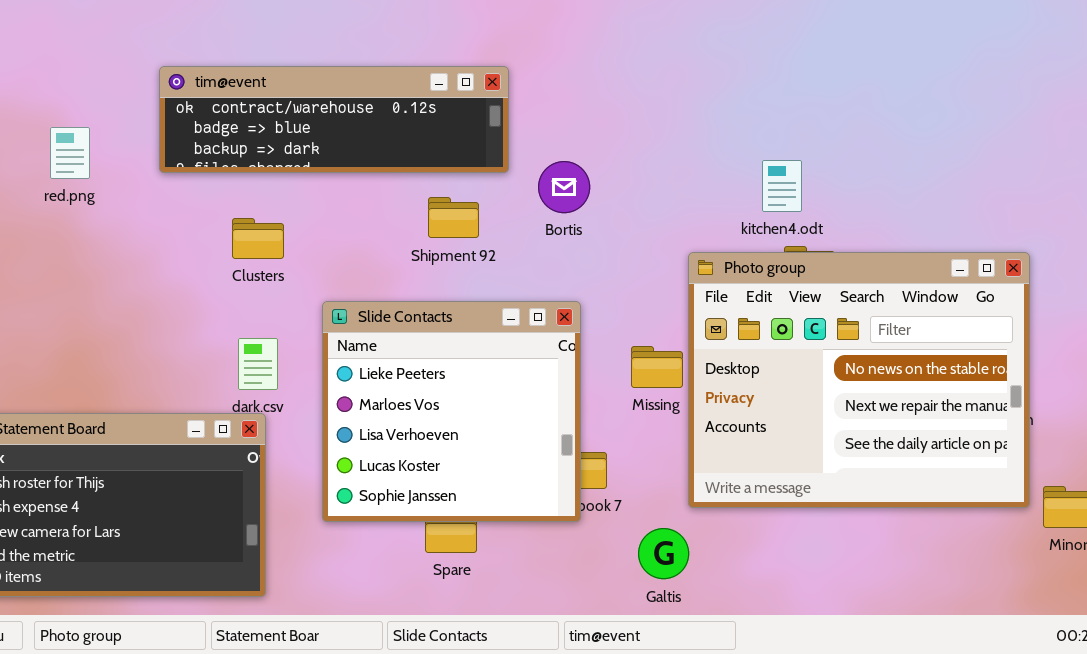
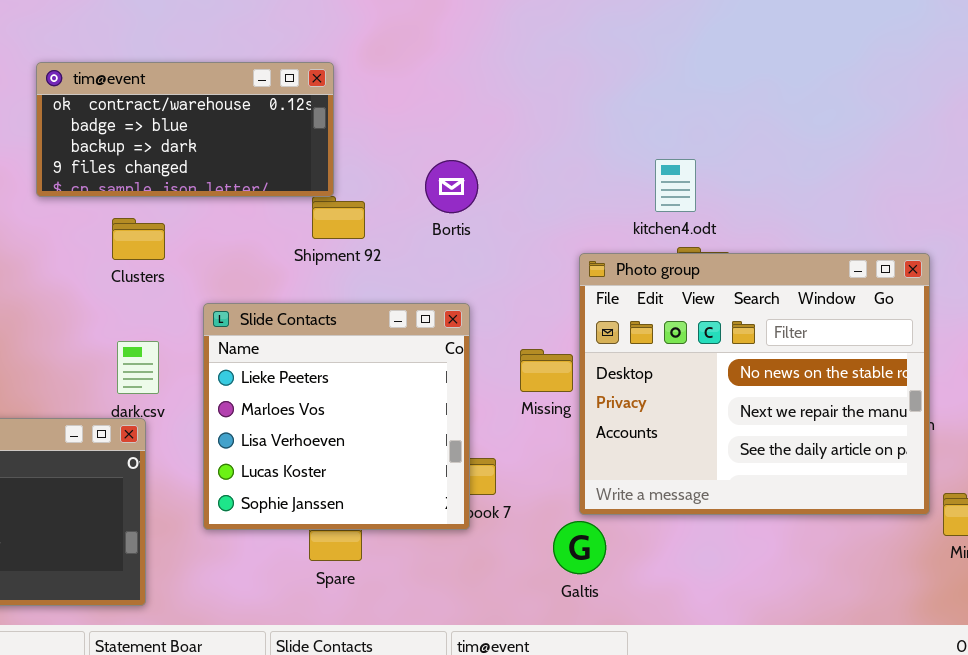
tim@event: [159,66,509,173] -> [36,62,334,197], resized
Galtis: [638,528,689,579] -> [553,521,606,574], moved

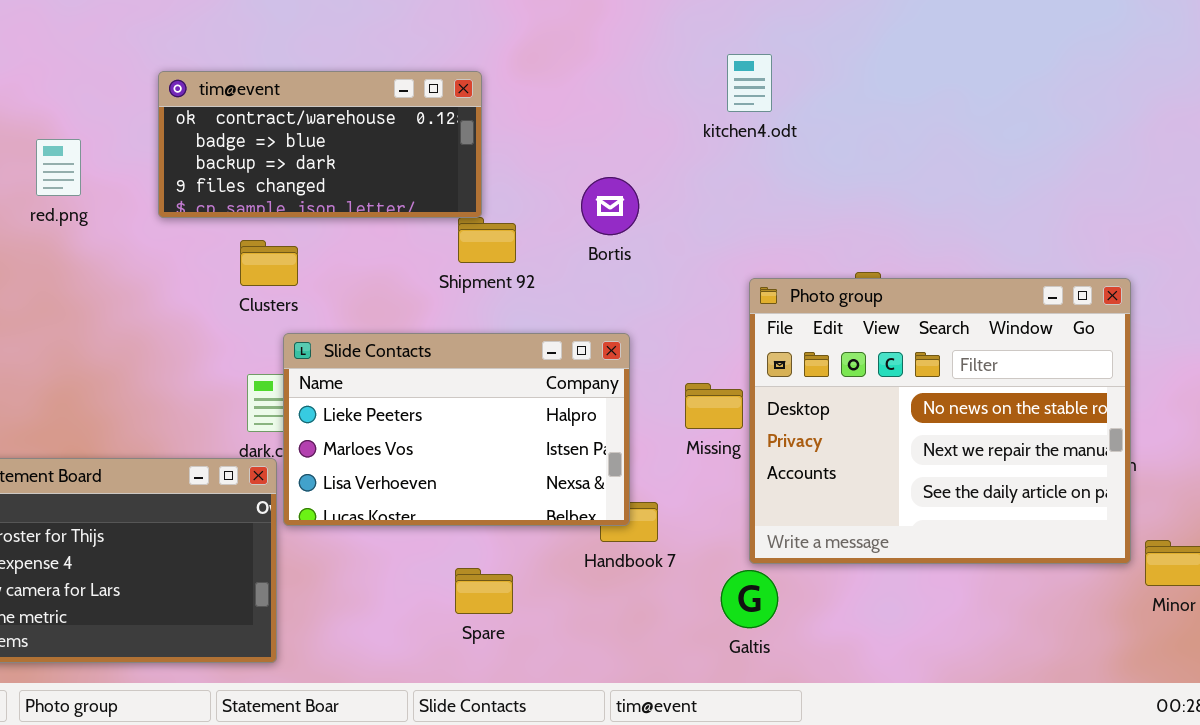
kitchen4.odt: [655,159,696,212] -> [727,54,772,112], moved
Slide Contacts: [203,303,470,530] -> [283,333,630,526], resized

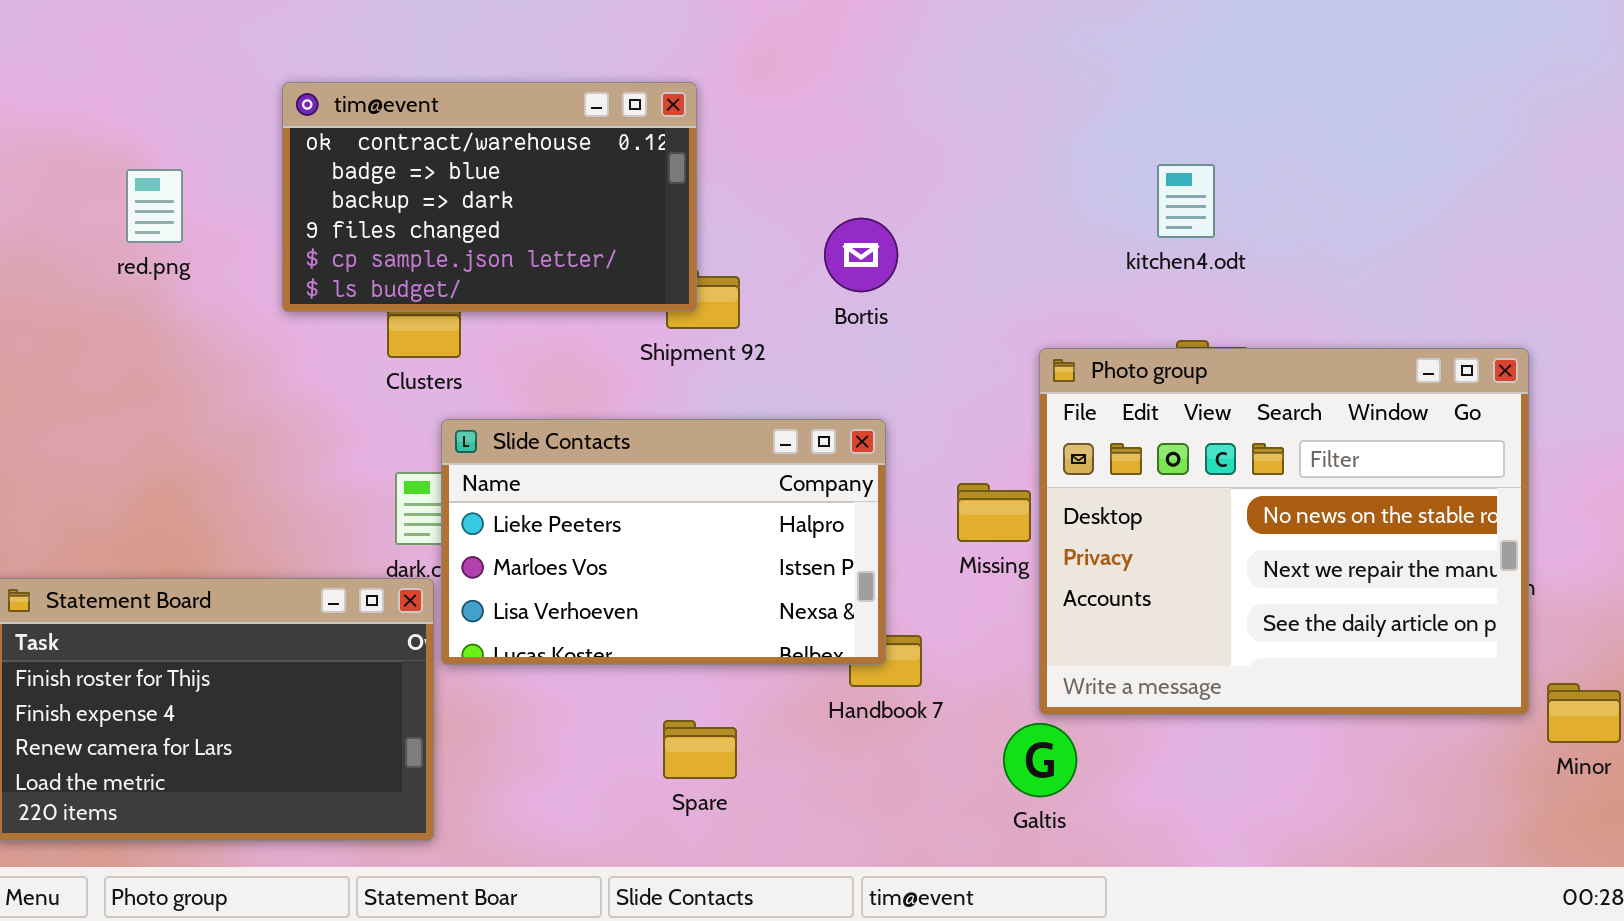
kitchen4.odt: [727,54,772,112] -> [1157,164,1215,238], moved
tim@event: [158,71,482,218] -> [282,82,697,312], resized

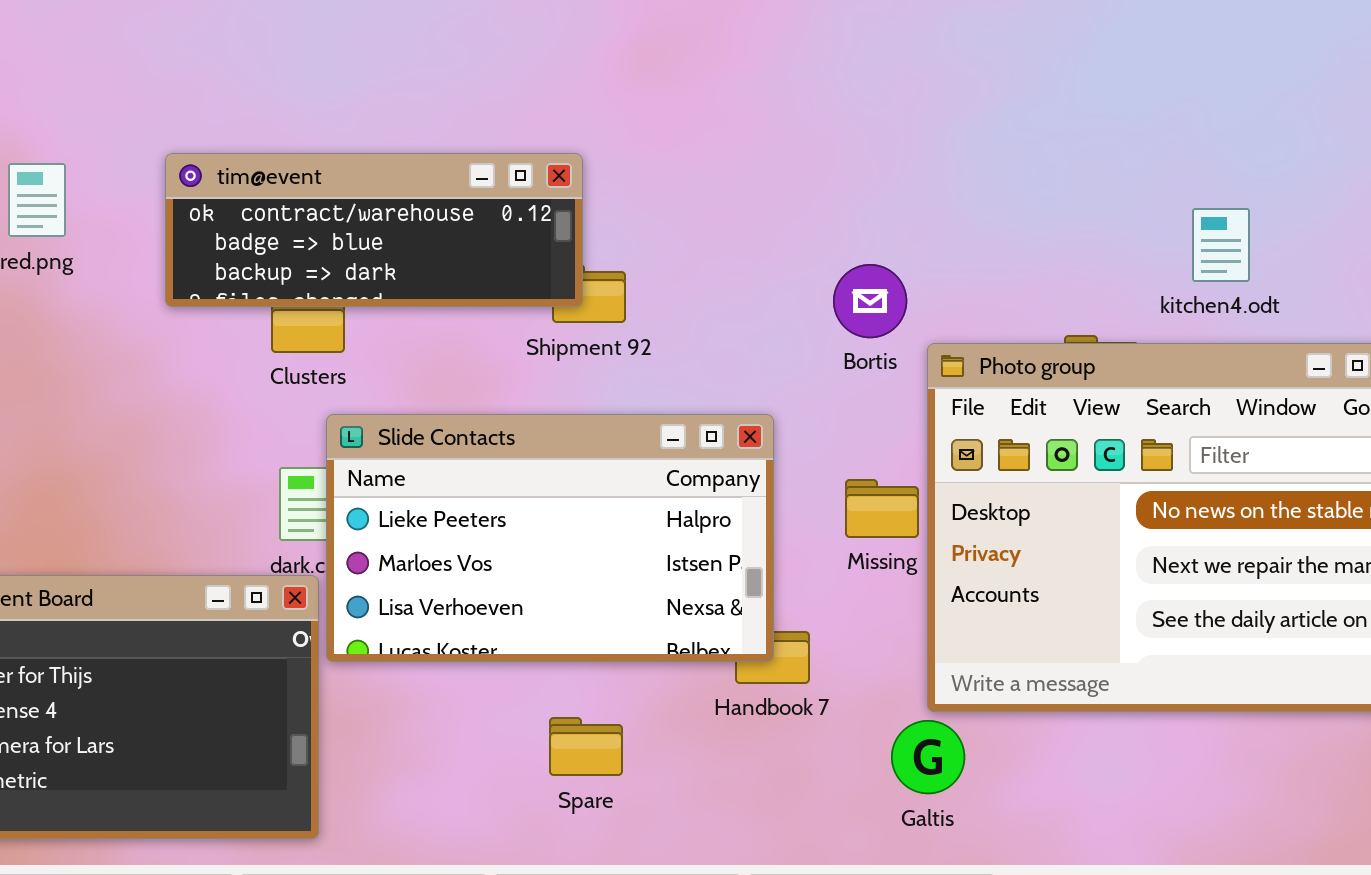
tim@event: [282,82,697,312] -> [165,153,583,307], resized
kitchen4.odt: [1157,164,1215,238] -> [1192,208,1250,282], moved
Bortis: [824,218,898,292] -> [833,264,907,338], moved

